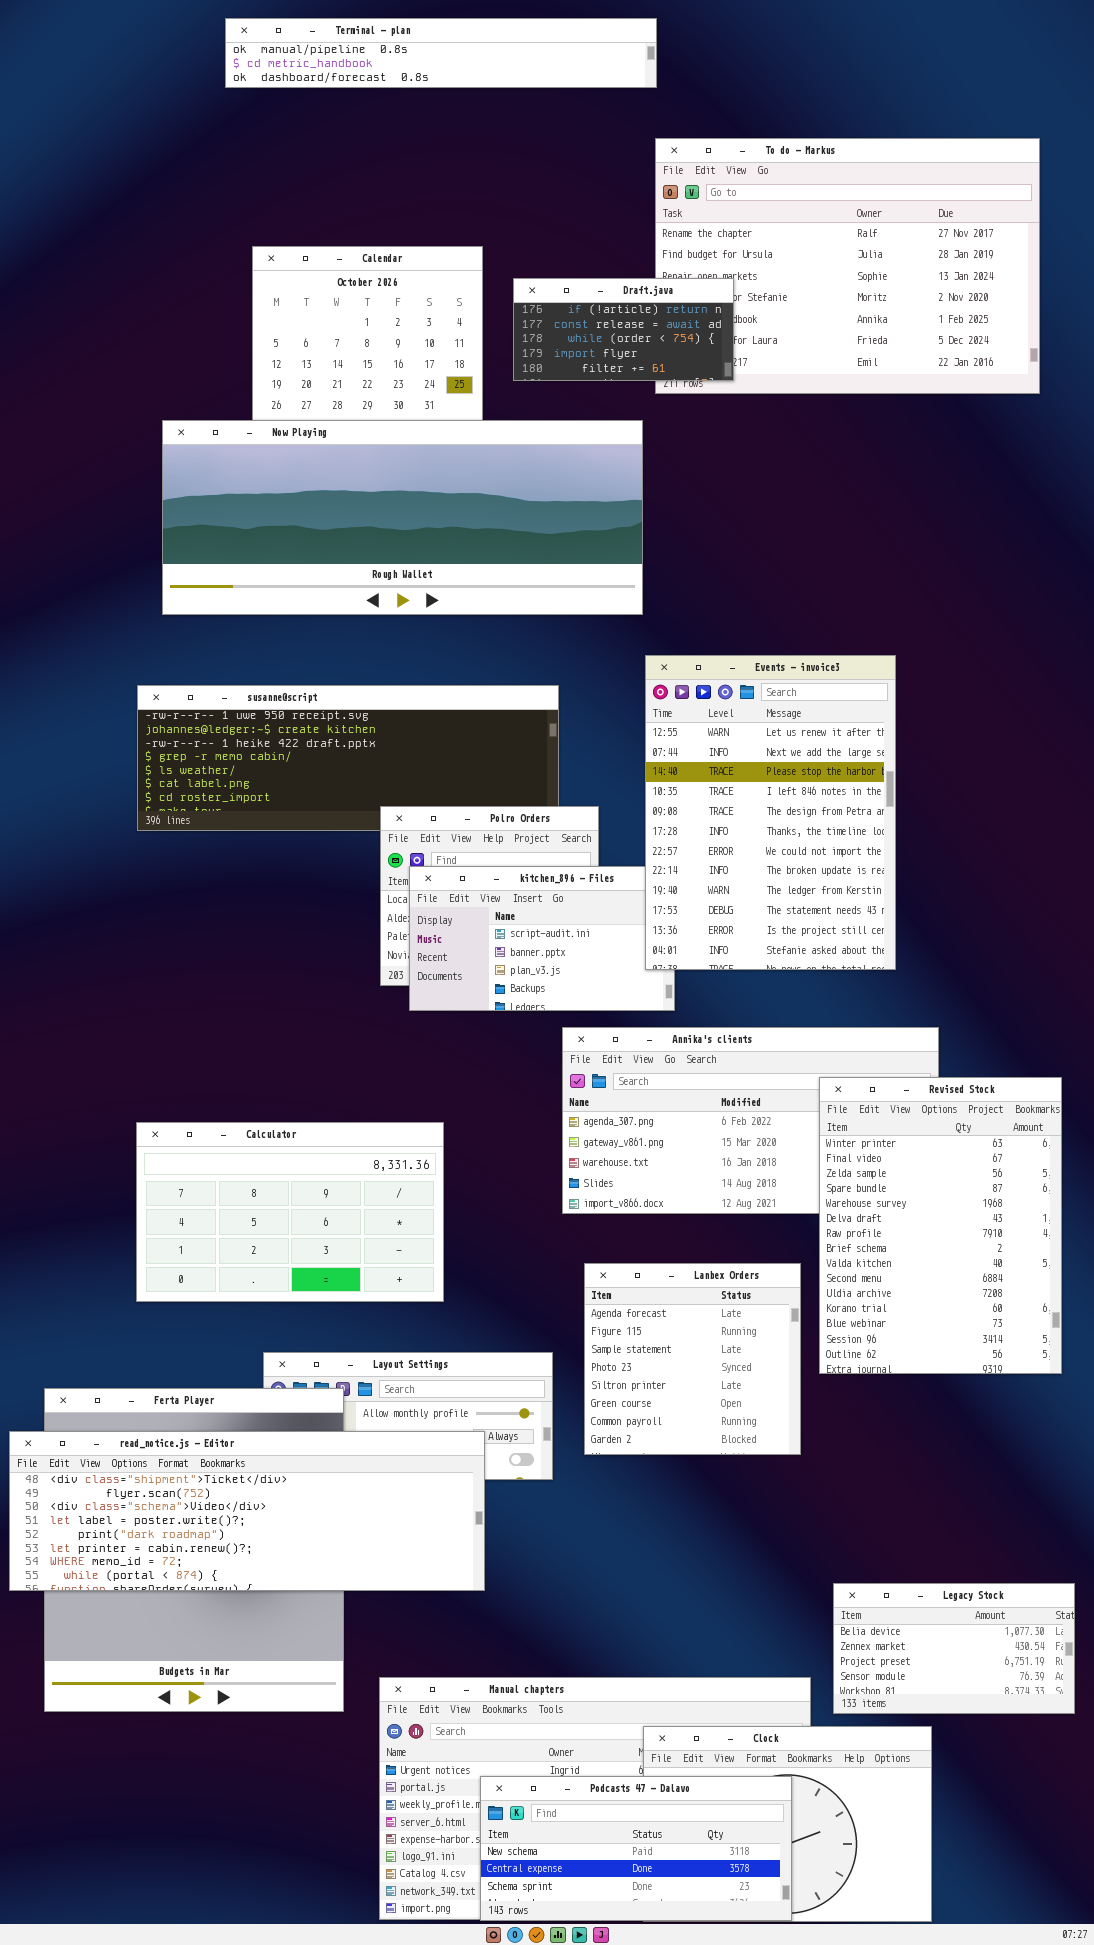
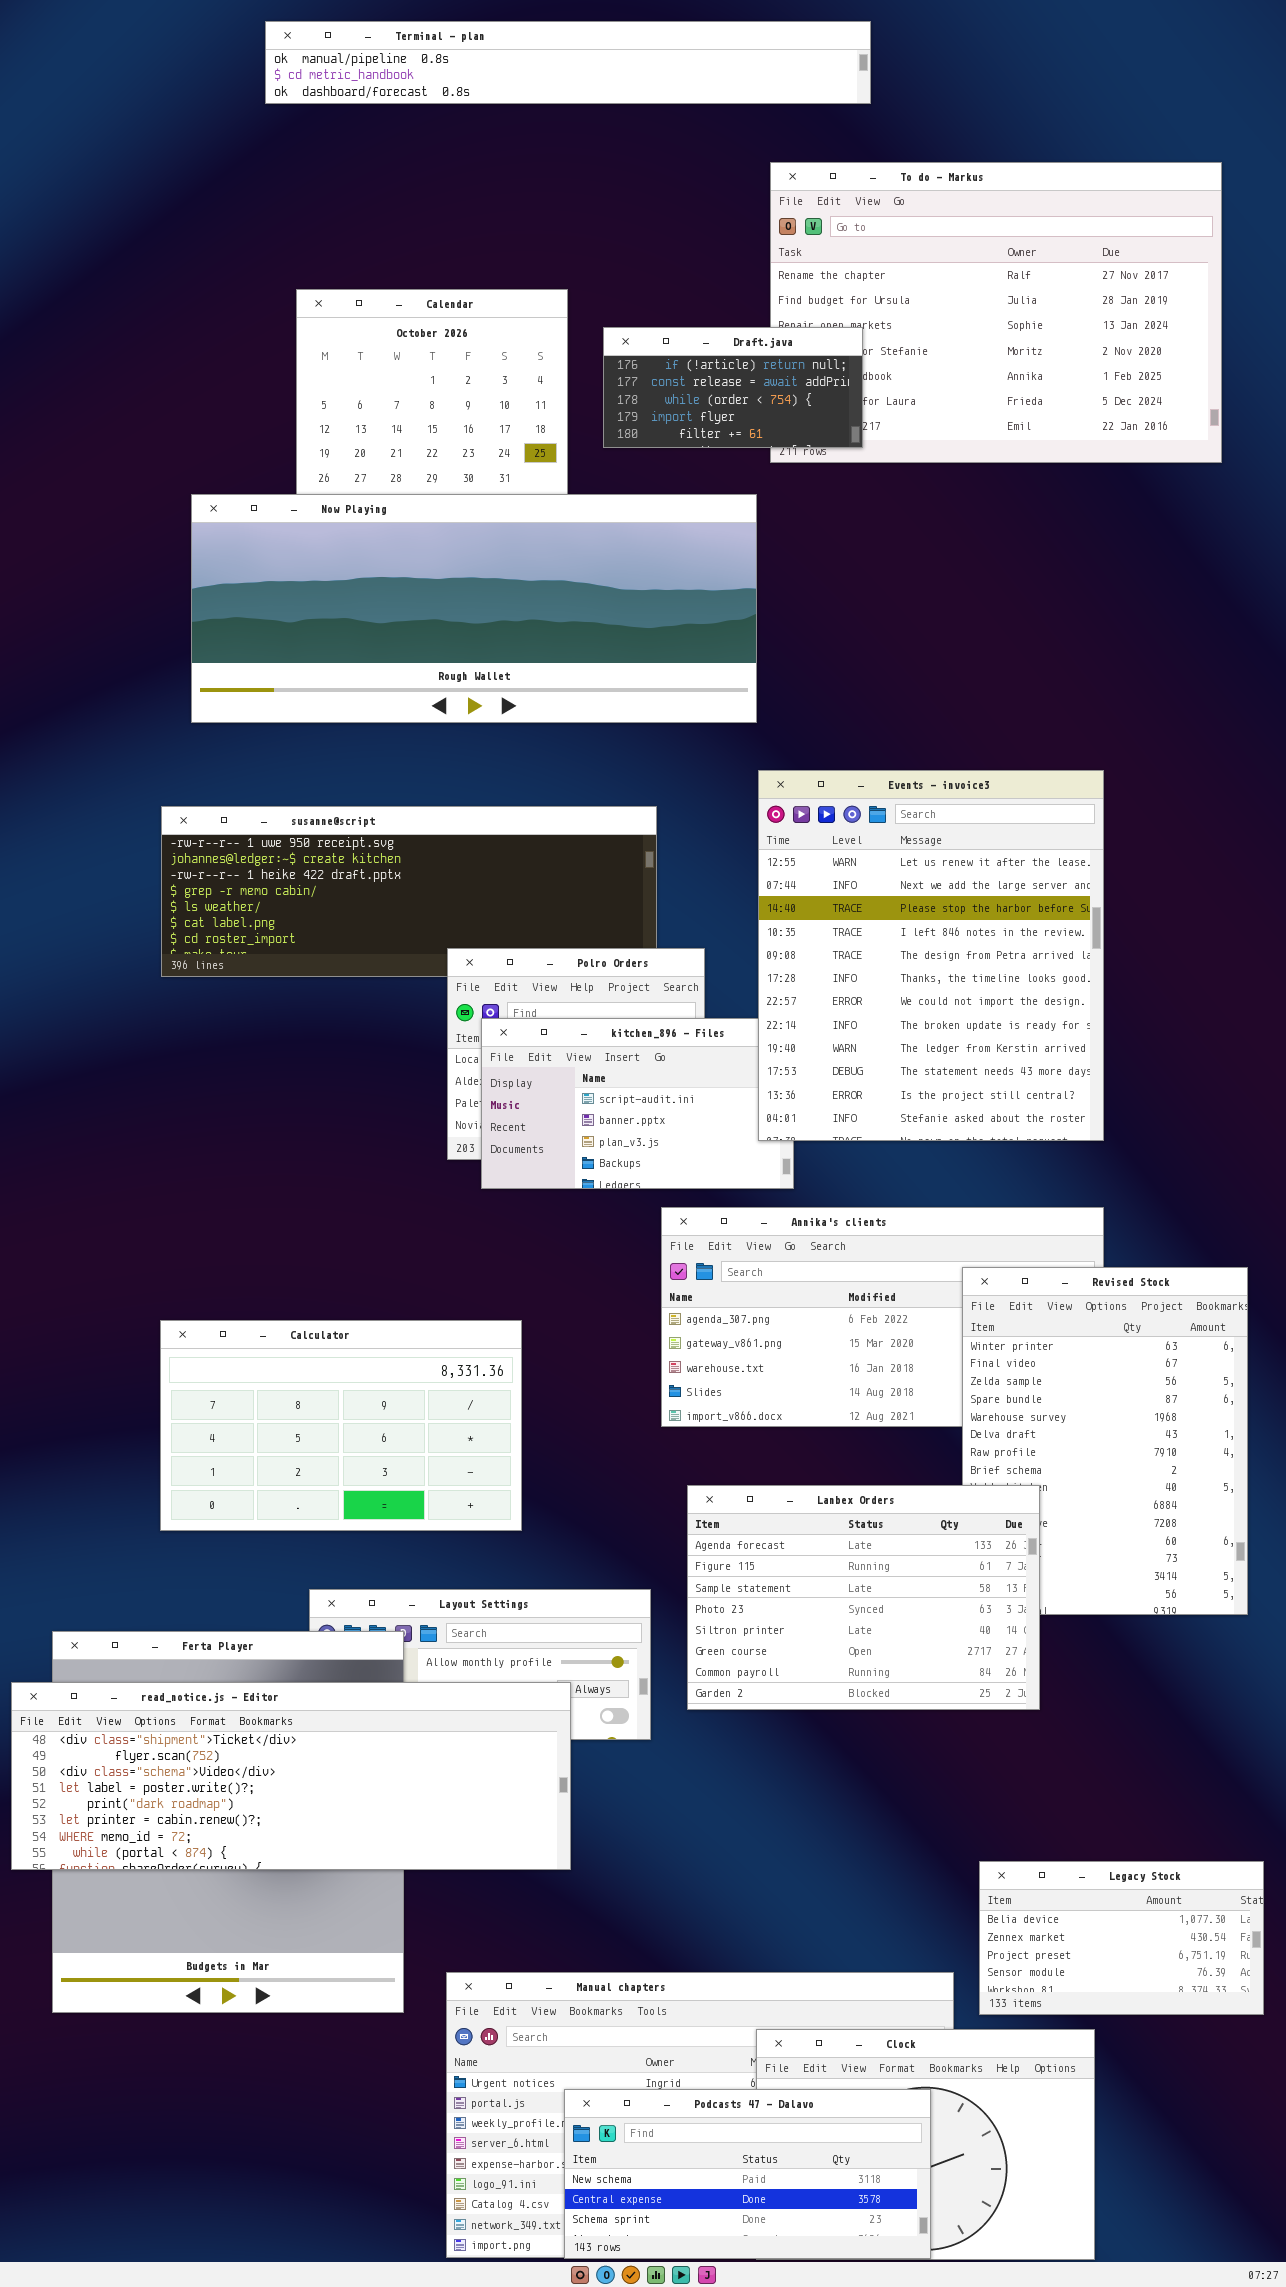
Terminal - plan: [225,18,657,88] -> [265,21,871,104], resized
Events - invoice3: [645,655,896,970] -> [758,770,1104,1141], resized
Lanbex Orders: [584,1263,801,1455] -> [687,1485,1040,1710], resized

